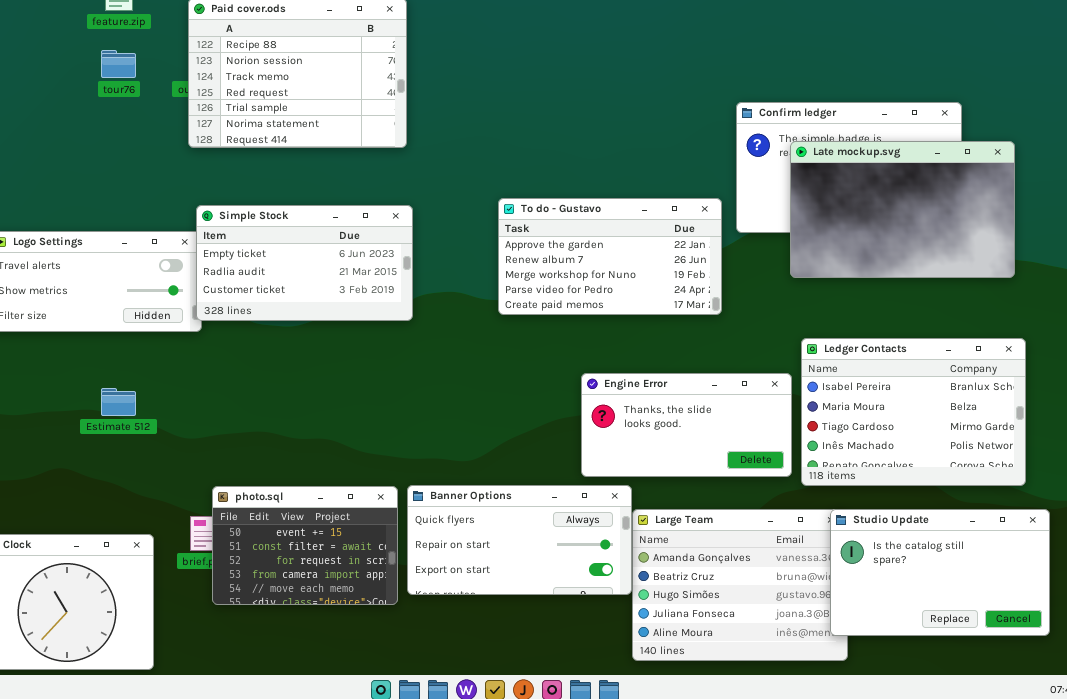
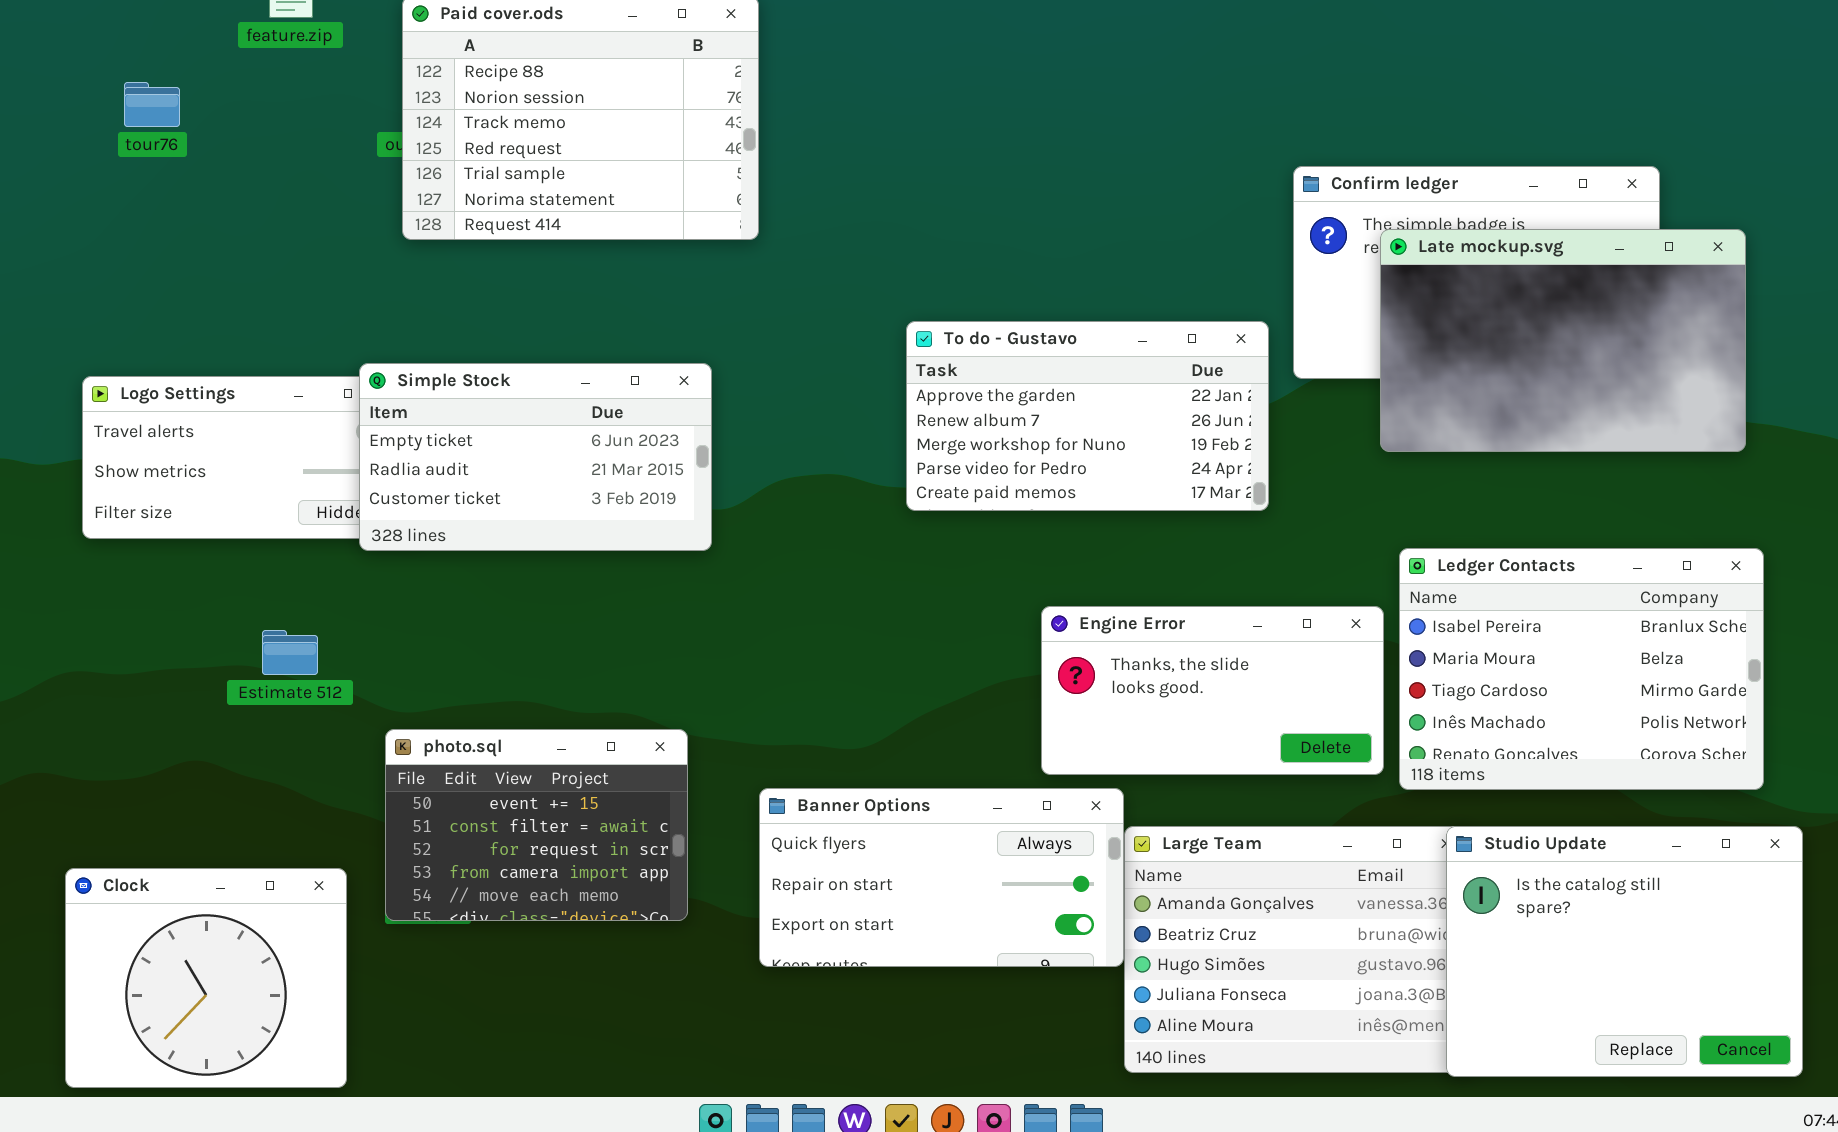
tour76: [101,50,136,78] -> [124,82,180,127], moved
Simple Stock: [196,205,413,321] -> [359,363,712,551], moved
photo.sql: [212,486,398,605] -> [385,729,688,921], moved
Studio Update: [830,509,1050,636] -> [1446,826,1803,1077], resized

